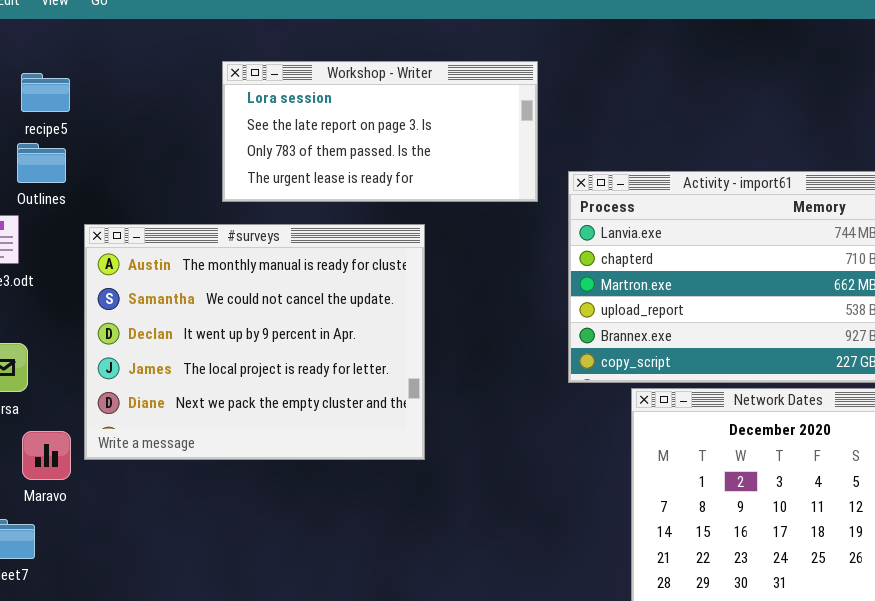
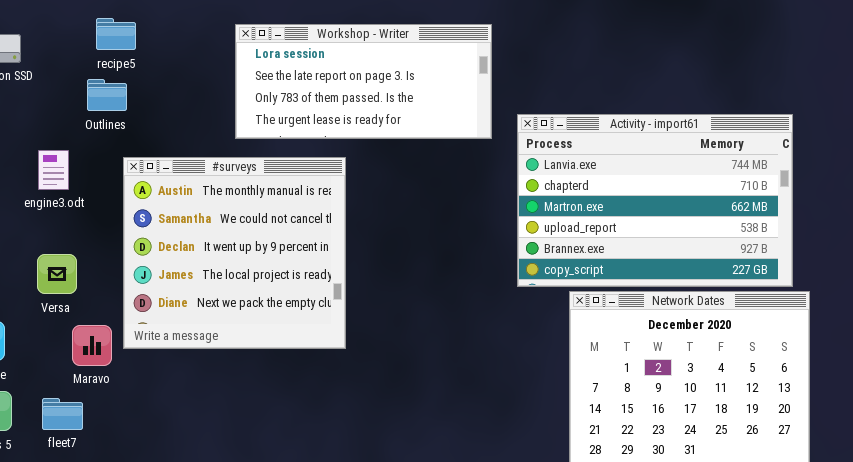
recipe5: [21,73,70,112] -> [96,18,136,50], moved
Outlines: [17,143,66,183] -> [87,79,127,111], moved
#surveys: [84,224,425,460] -> [123,157,346,349], resized

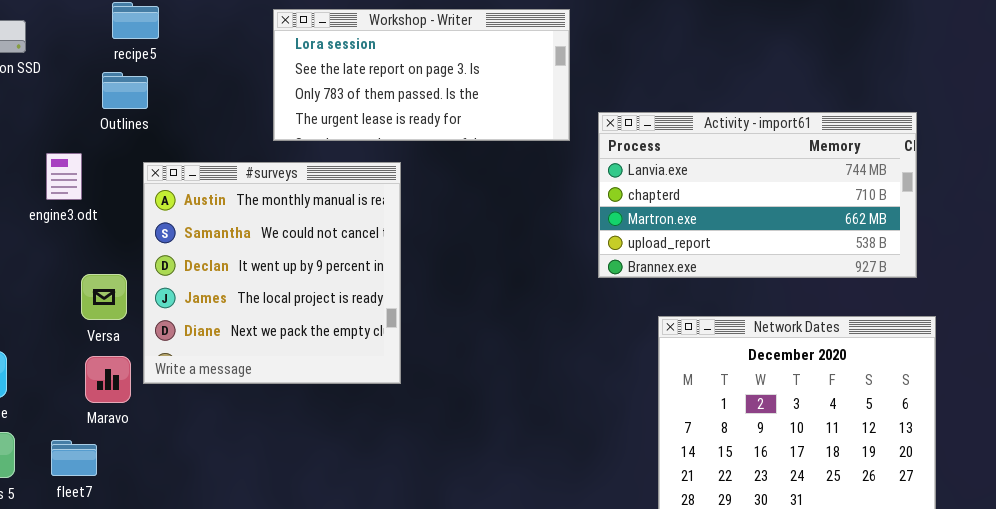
Activity - import61: [517,114,793,287] -> [598,112,917,278], resized
Versa: [37,254,77,294] -> [81,274,127,320], moved

